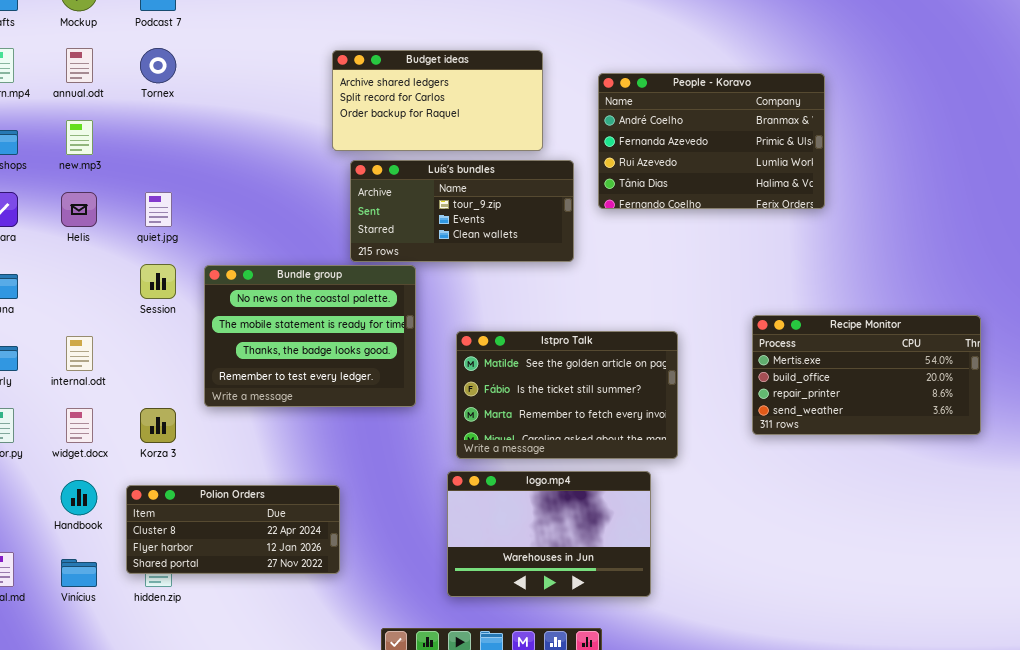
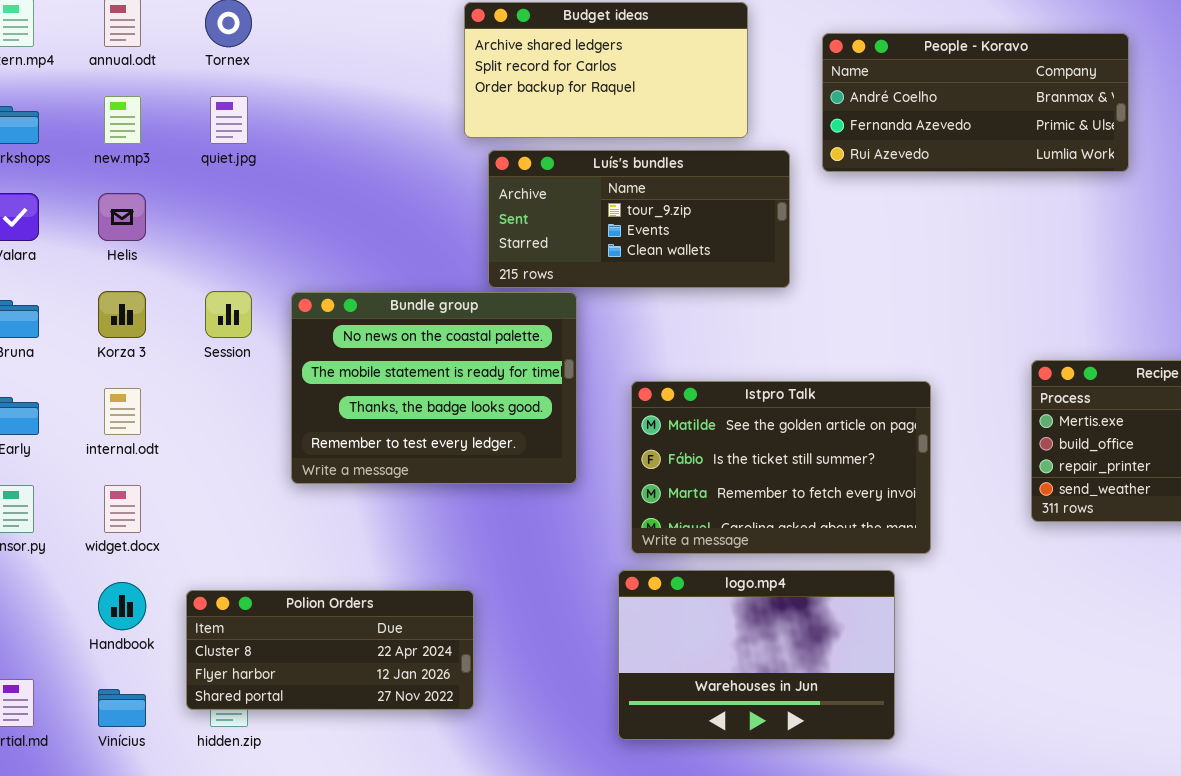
People - Koravo: [598,73,825,209] -> [822,33,1129,172], resized
quiet.jpg: [145,192,172,227] -> [210,96,248,144], moved
Korza 3: [140,408,176,443] -> [98,291,146,338], moved

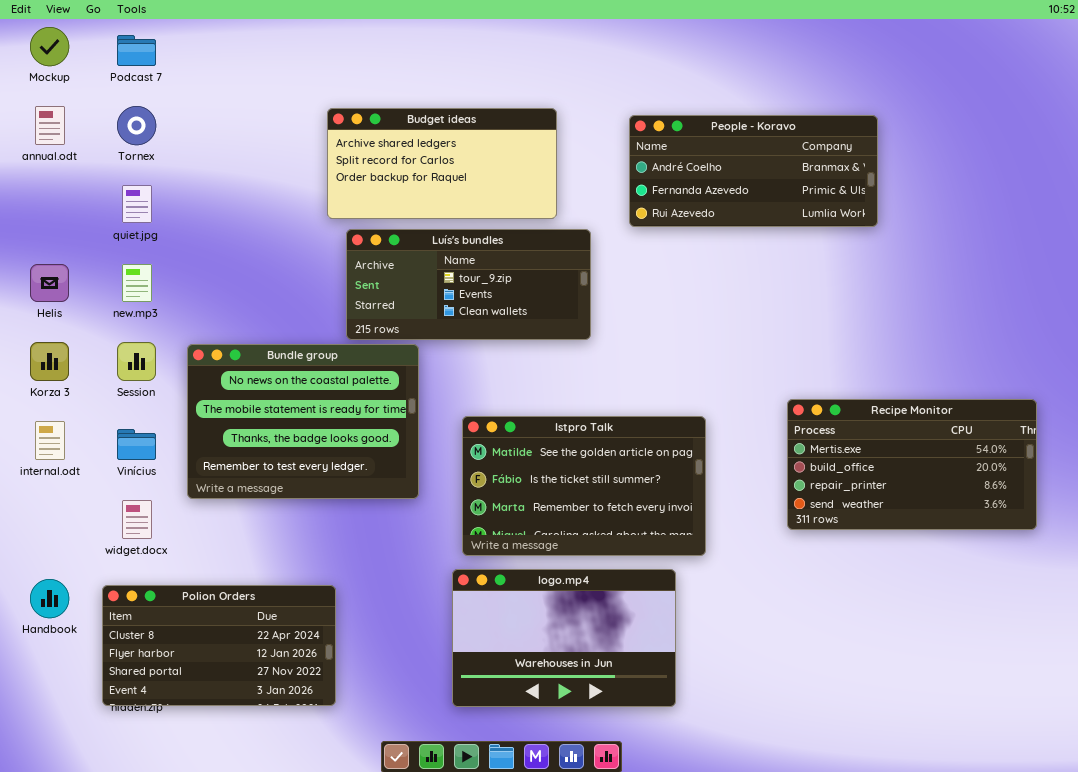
People - Koravo: [822,33,1129,172] -> [629,115,878,227], moved
new.mp3: [104,96,141,144] -> [122,264,152,302], moved
widget.docx: [104,485,141,533] -> [122,500,152,539], moved
Polion Orders: [186,590,474,710] -> [102,585,336,706], resized
Vinícius: [98,689,146,727] -> [117,429,156,460], moved

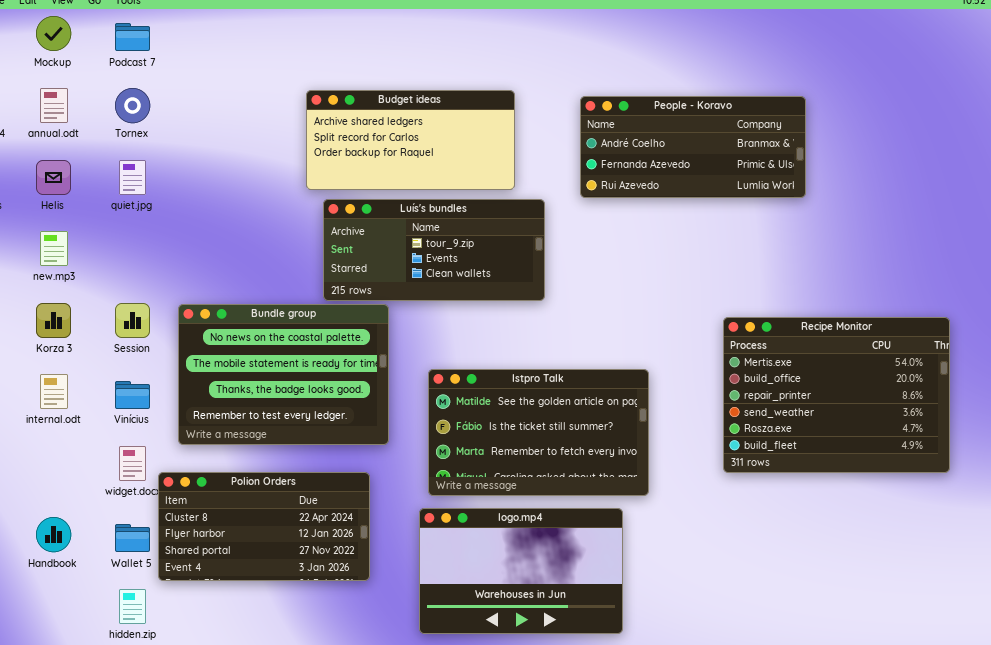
Helis: [30,264,69,302] -> [36,160,71,195], moved
new.mp3: [122,264,152,302] -> [40,231,68,266], moved
Recipe Monitor: [787,399,1037,530] -> [723,317,950,473], resized
Polion Orders: [102,585,336,706] -> [158,472,370,581], moved

